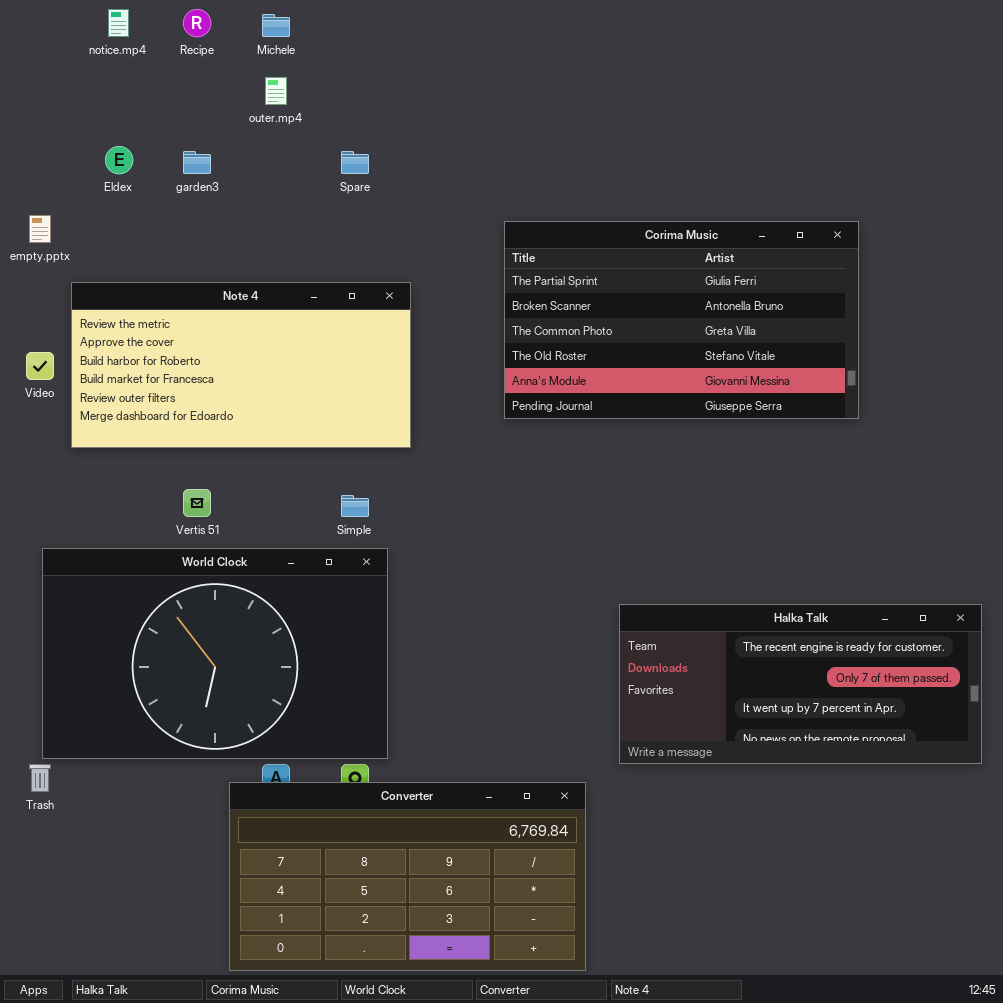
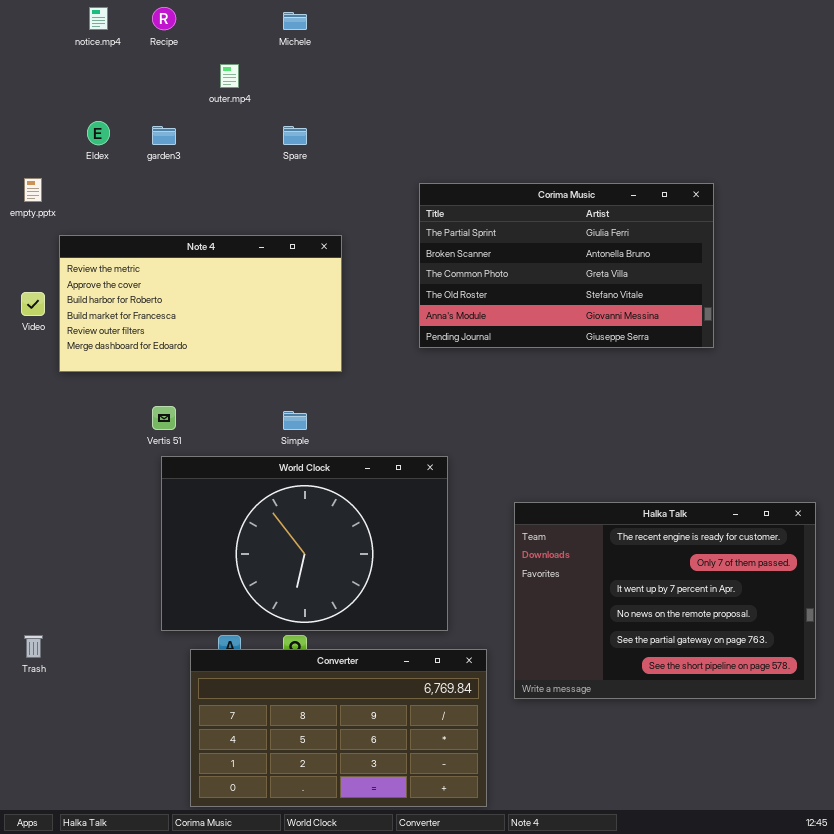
Michele: [262,14,290,37] -> [283,12,307,30], moved
World Clock: [42,548,388,759] -> [161,456,448,631], moved
Halka Talk: [619,604,982,764] -> [514,502,816,699], resized

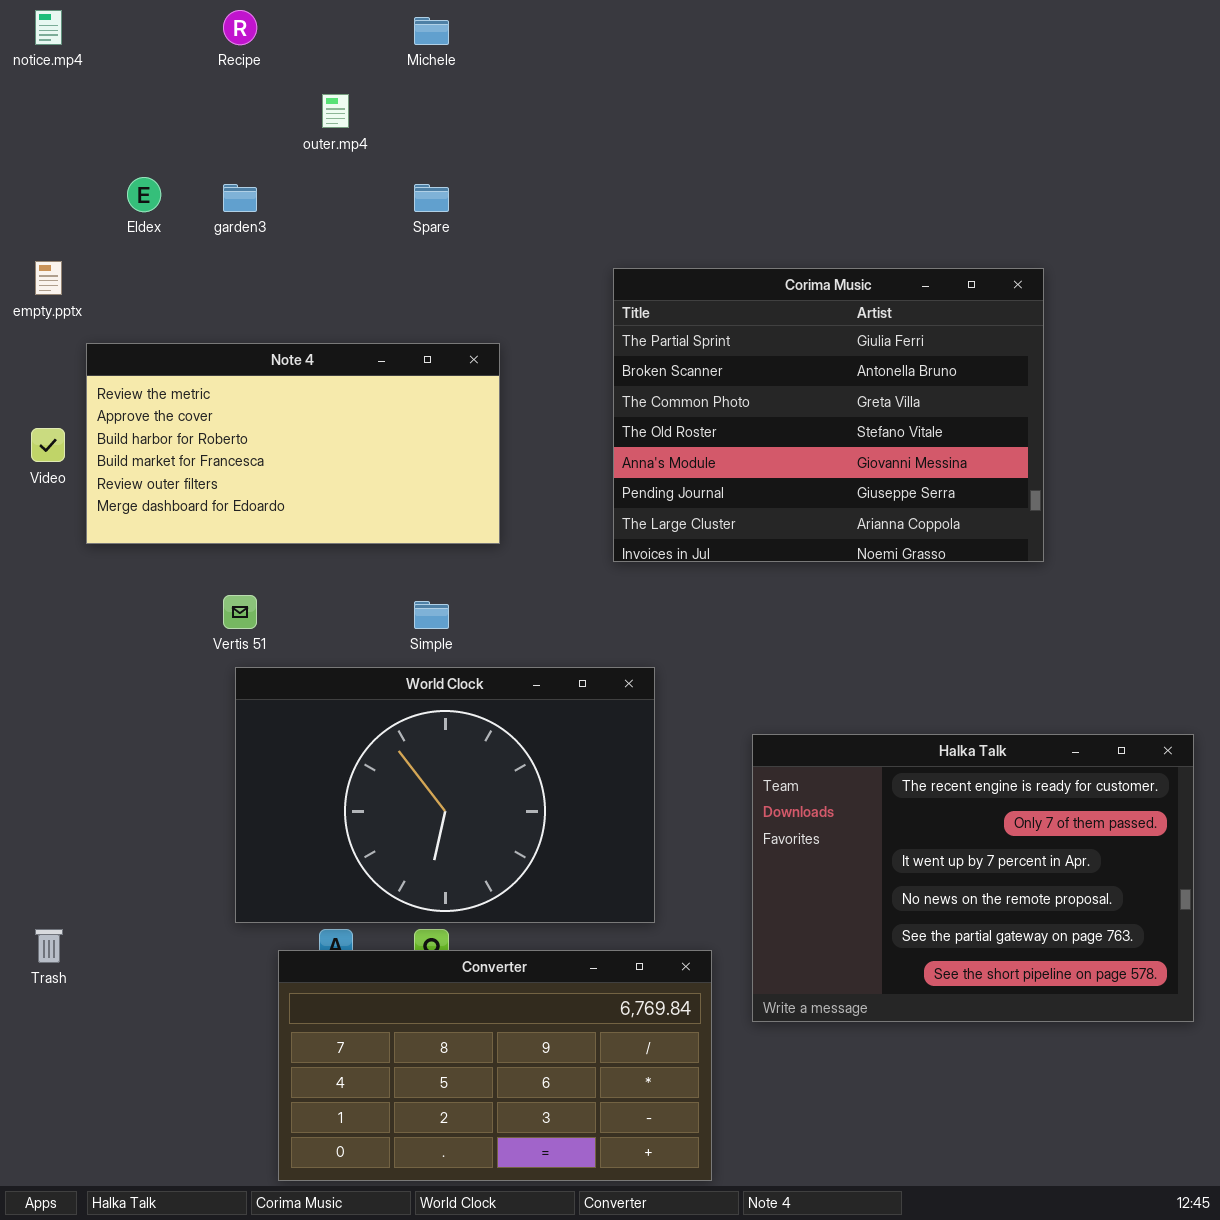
notice.mp4: [89,7,108,30] -> [35,10,62,45], moved
Corima Music: [419,183,714,348] -> [613,268,1044,562], resized

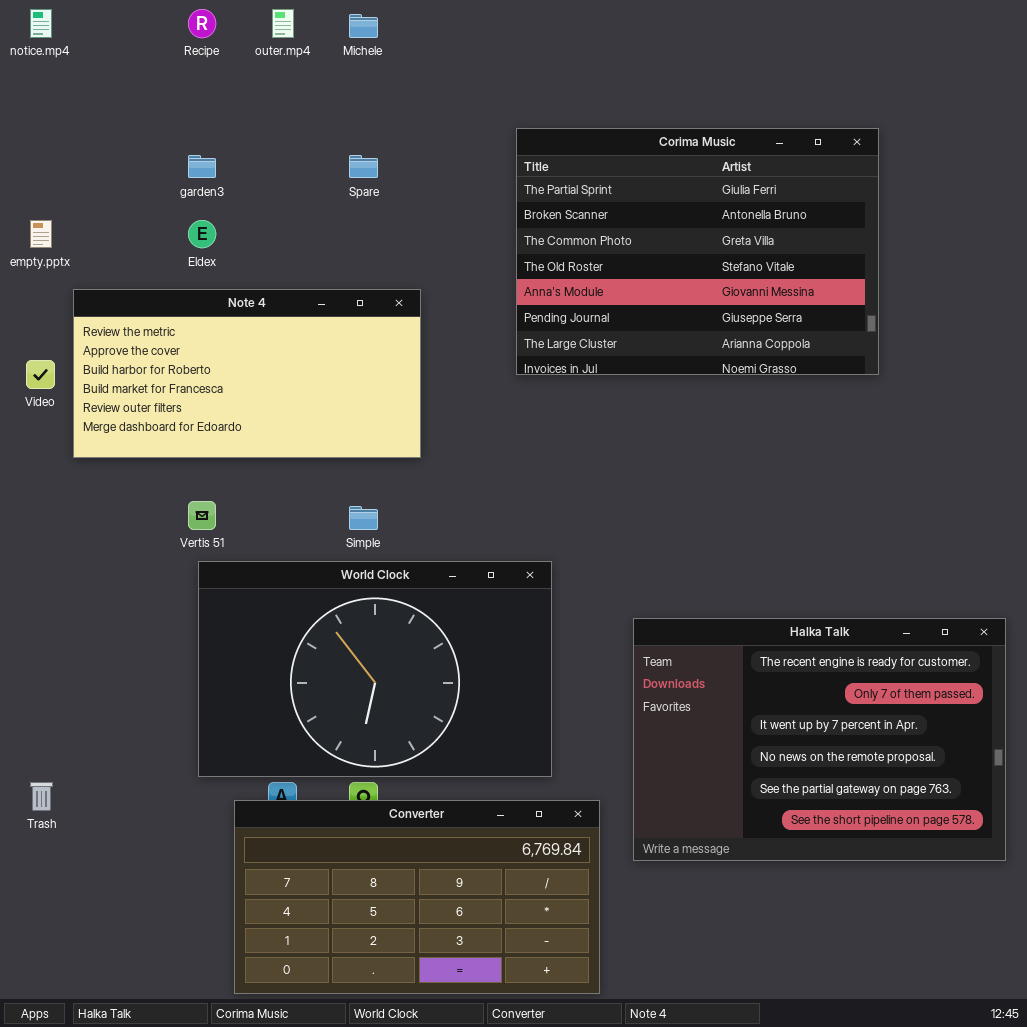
outer.mp4: [322,94,349,128] -> [272,9,294,38], moved
Eldex: [127,177,161,212] -> [188,220,216,248], moved
Corima Music: [613,268,1044,562] -> [516,128,879,375], moved

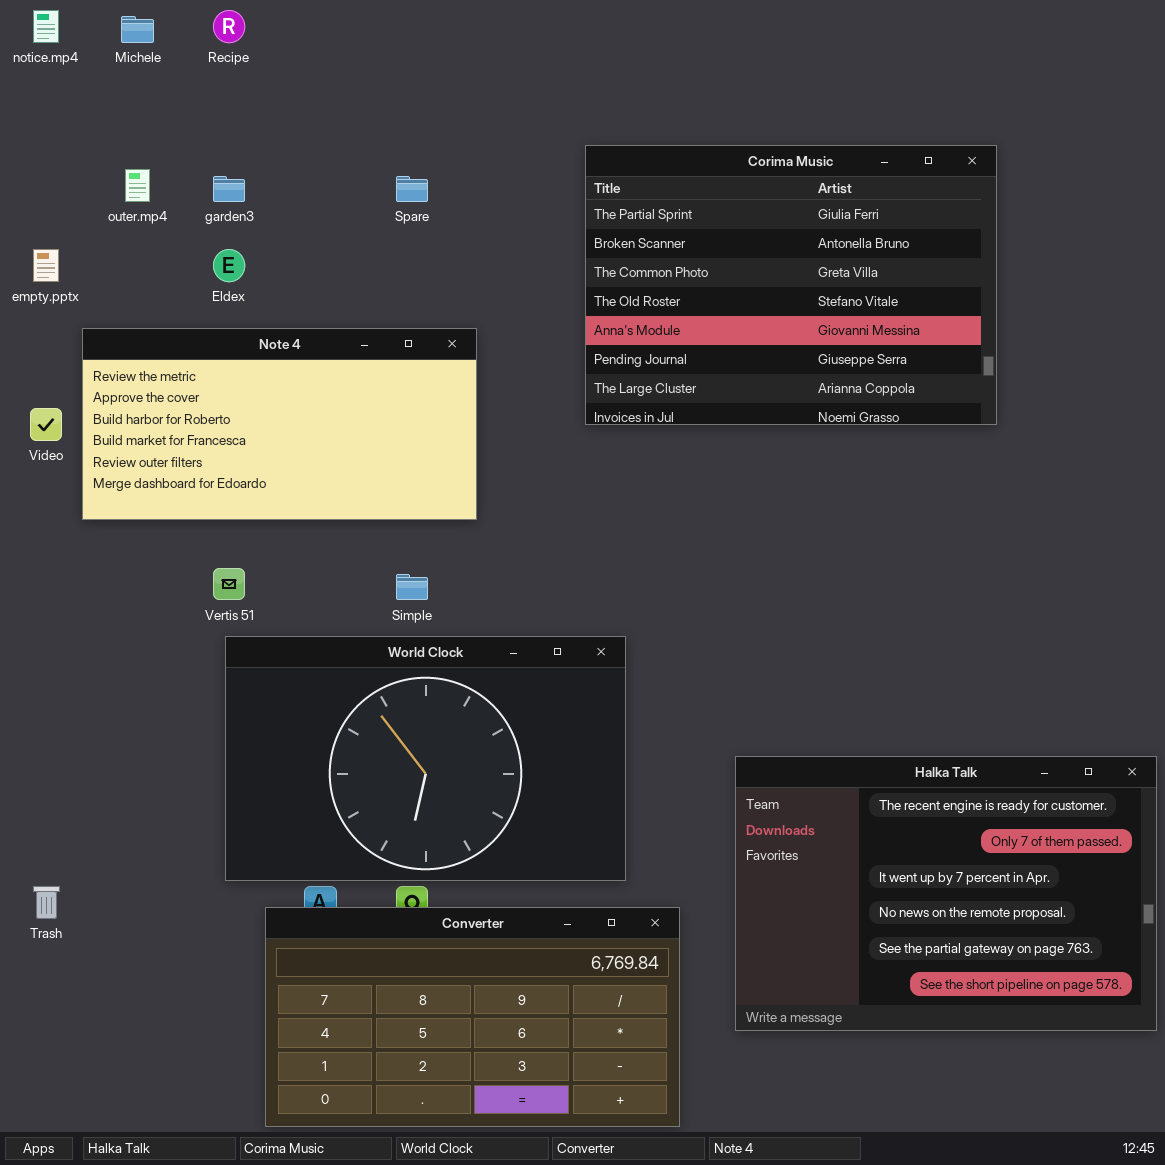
outer.mp4: [272,9,294,38] -> [125,169,150,202], moved
Michele: [349,14,378,38] -> [121,16,154,43], moved
Halka Talk: [633,618,1006,861] -> [735,756,1157,1031], moved

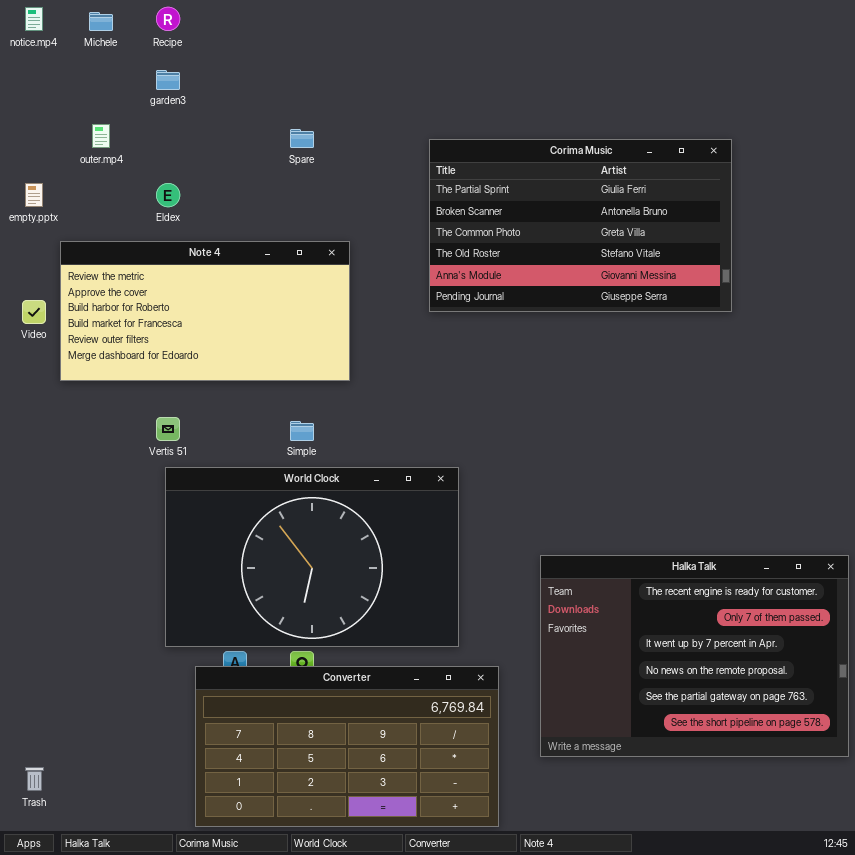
Corima Music: [585,145,997,425] -> [429,139,732,312], resized
garden3: [213,176,245,202] -> [156,70,180,90], moved
Trash: [33,886,60,919] -> [25,767,44,791], moved

